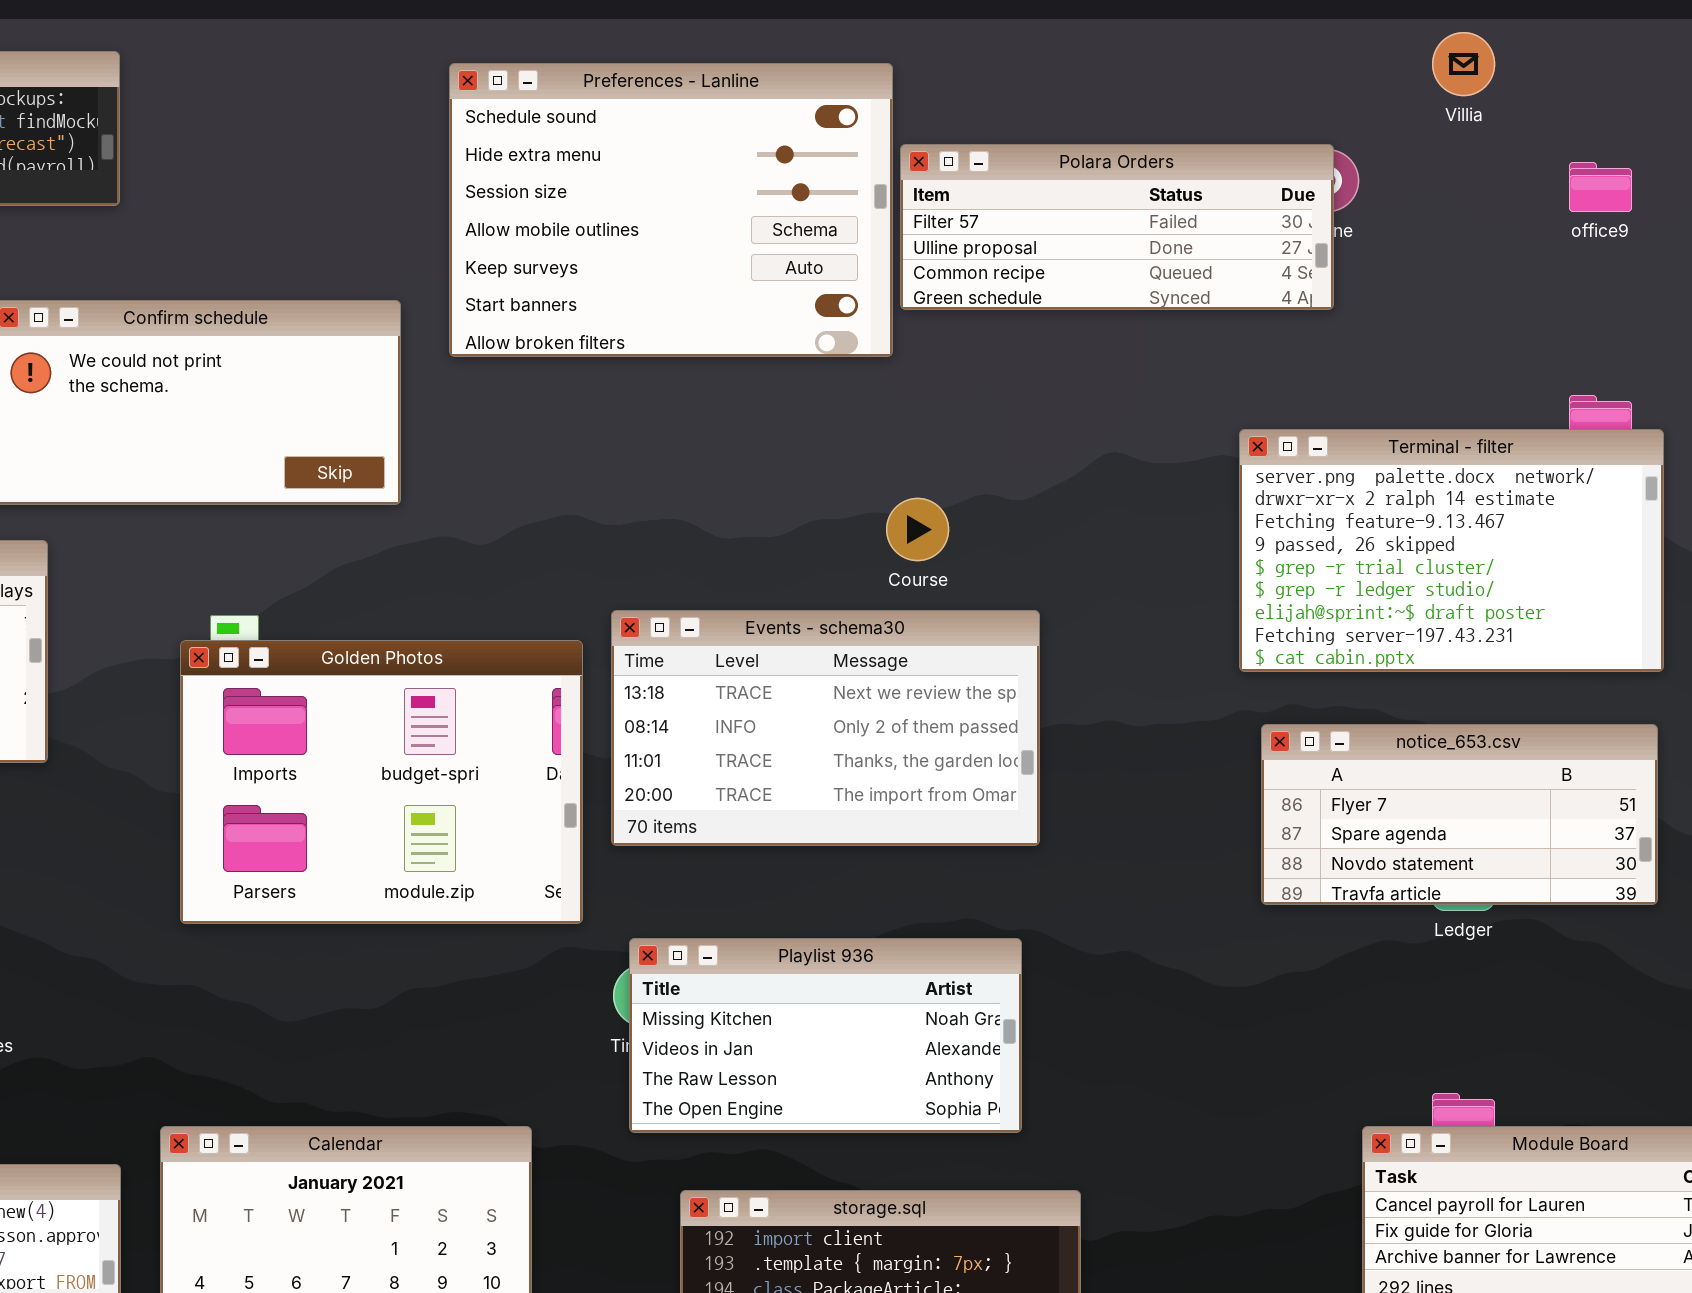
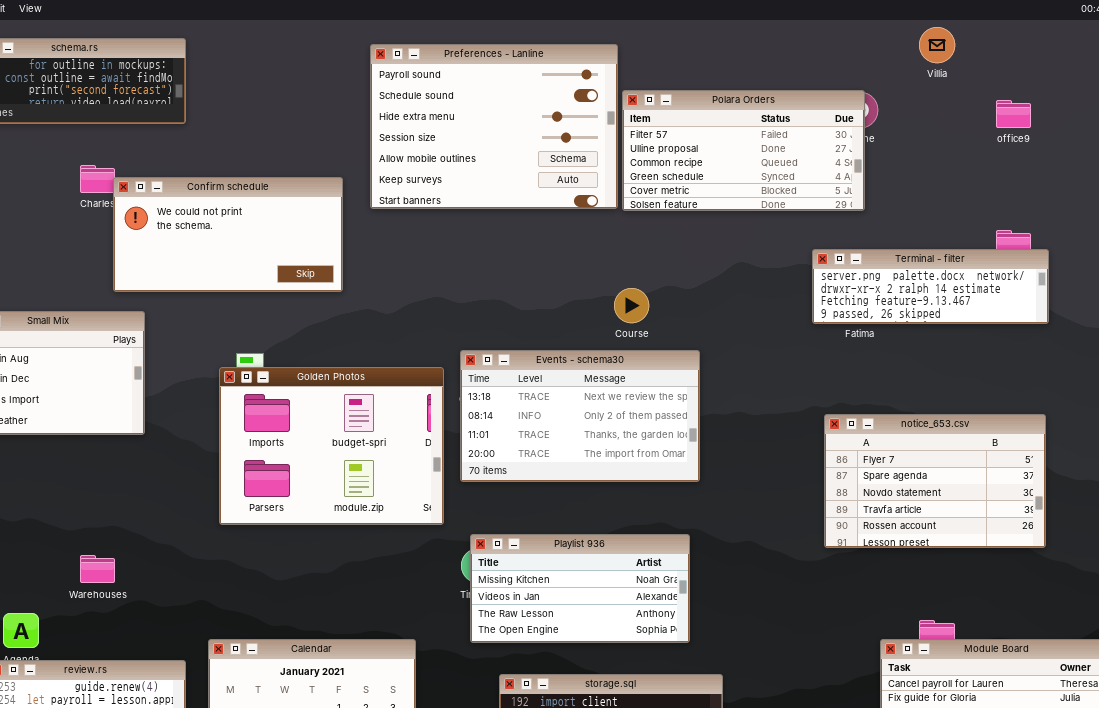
Preferences - Lanline: [449,63,893,357] -> [370,44,618,209], scrolled up 1 row
Polara Orders: [900,144,1334,310] -> [622,90,865,211], resized
Terminal - filter: [1239,429,1664,672] -> [812,249,1049,324], resized
notice_653.csv: [1261,724,1658,905] -> [824,414,1046,548], resized

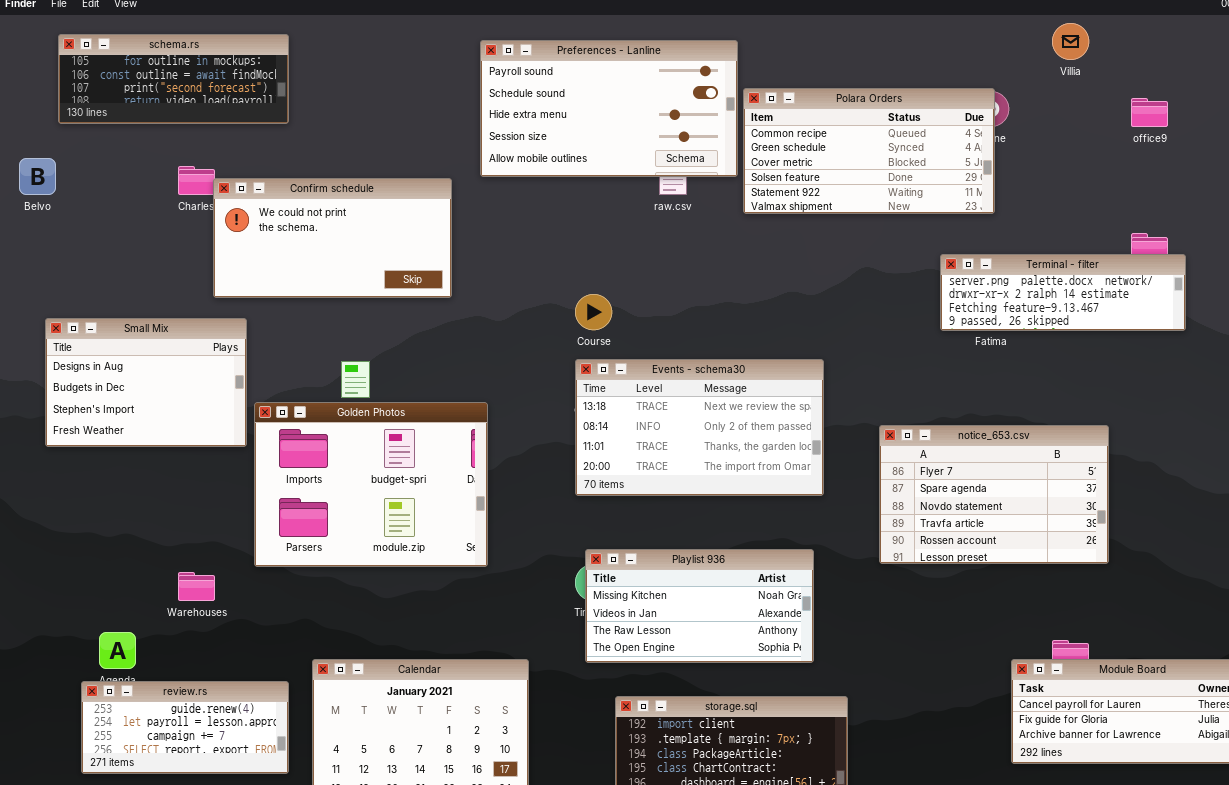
Preferences - Lanline: [370,44,618,209] -> [480,40,738,177], resized
Polara Orders: [622,90,865,211] -> [743,88,995,214], scrolled down 2 rows
Course: [614,288,649,323] -> [575,294,612,330], moved
Golden Photos: [219,367,444,525] -> [254,402,488,567], moved
notice_653.csv: [824,414,1046,548] -> [879,425,1109,564], moved

